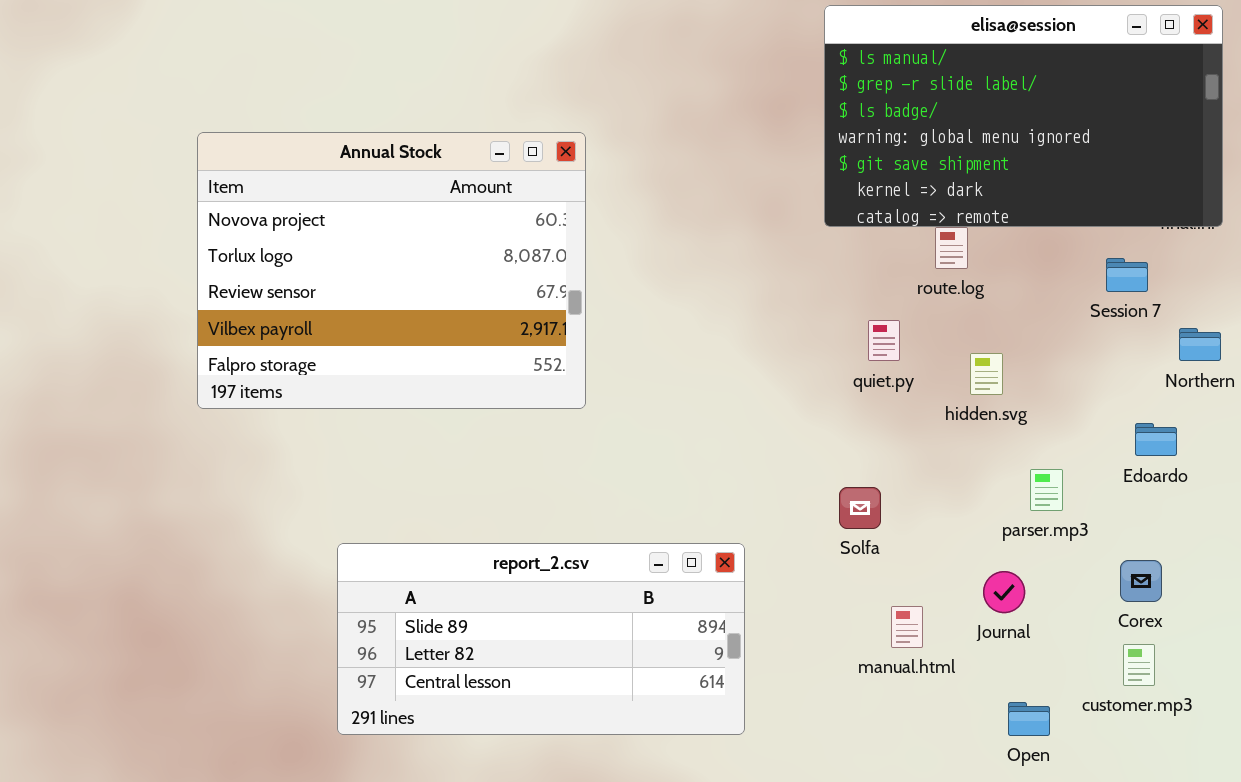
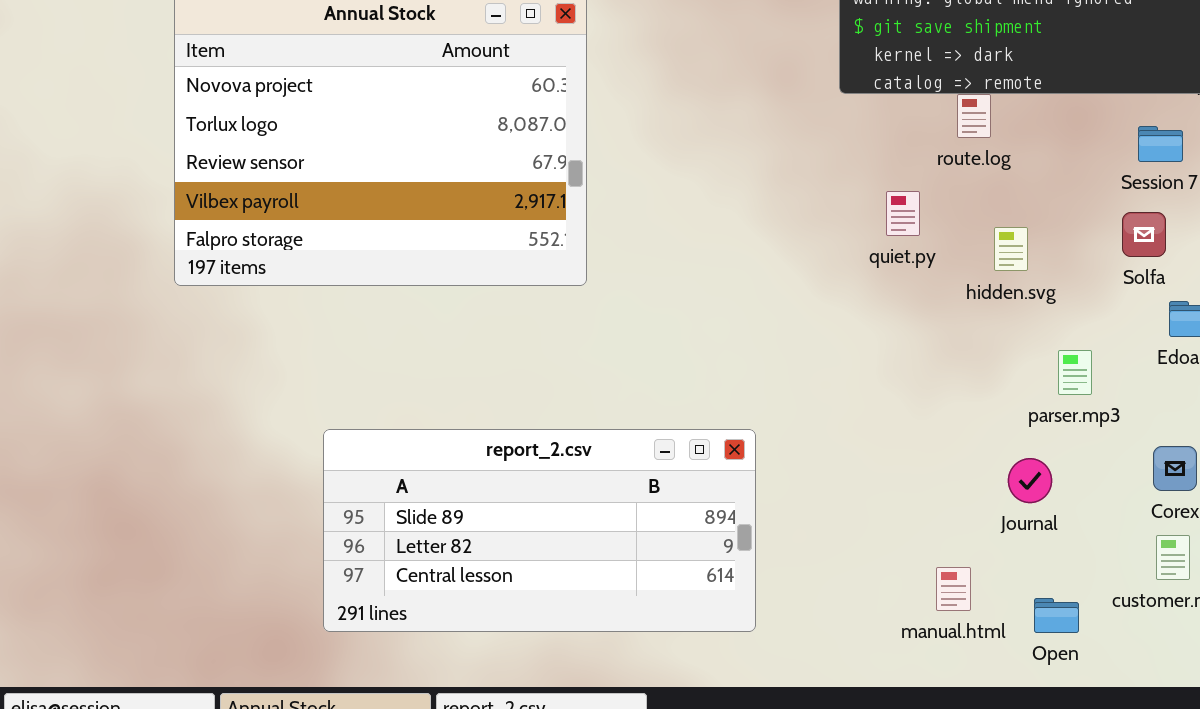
Solfa: [839,487,881,529] -> [1122,212,1166,257], moved
manual.html: [891,606,923,648] -> [936,567,971,611], moved

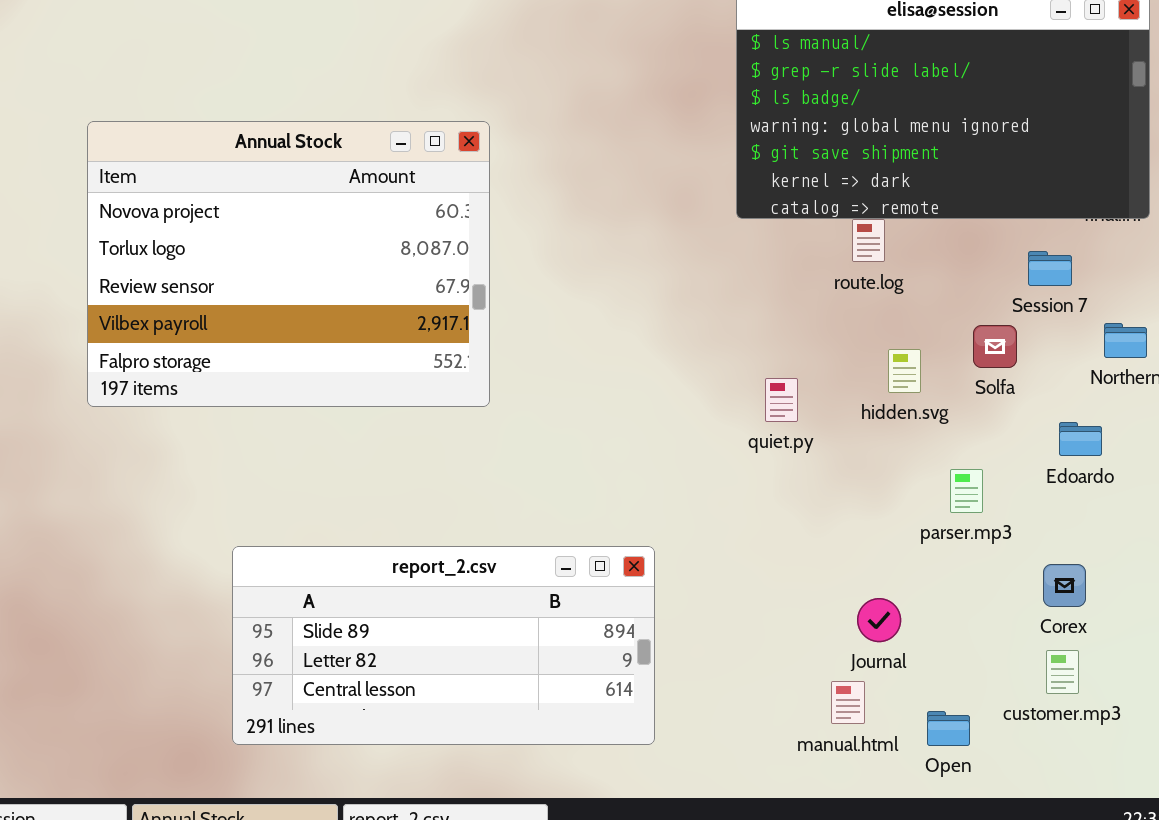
quiet.py: [886,191,920,236] -> [765,378,798,422], moved
Solfa: [1122,212,1166,257] -> [973,325,1017,368], moved
Journal: [1008,458,1052,503] -> [857,598,901,642], moved

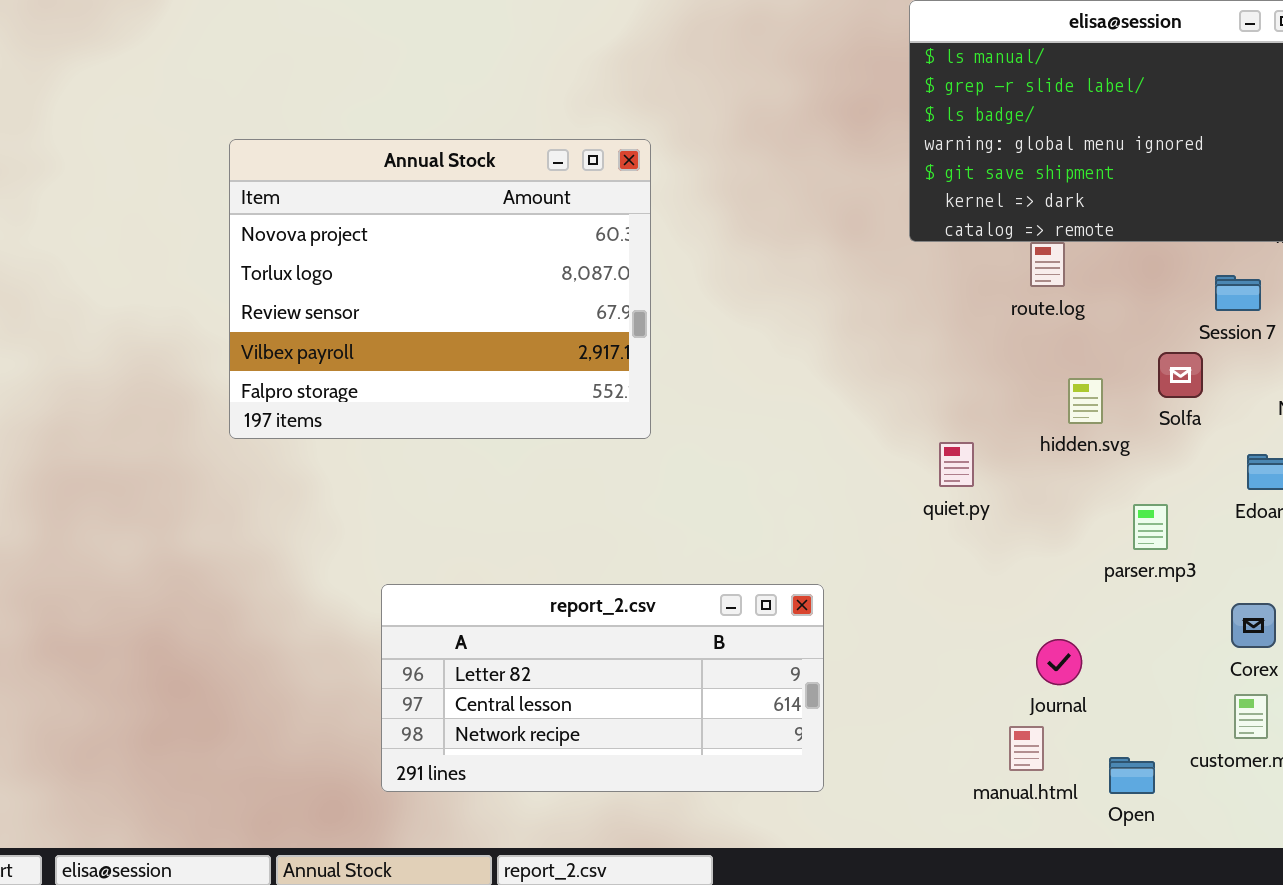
quiet.py: [765,378,798,422] -> [939,442,974,487], moved
report_2.csv: [232,546,655,745] -> [381,584,824,792], scrolled down 1 row

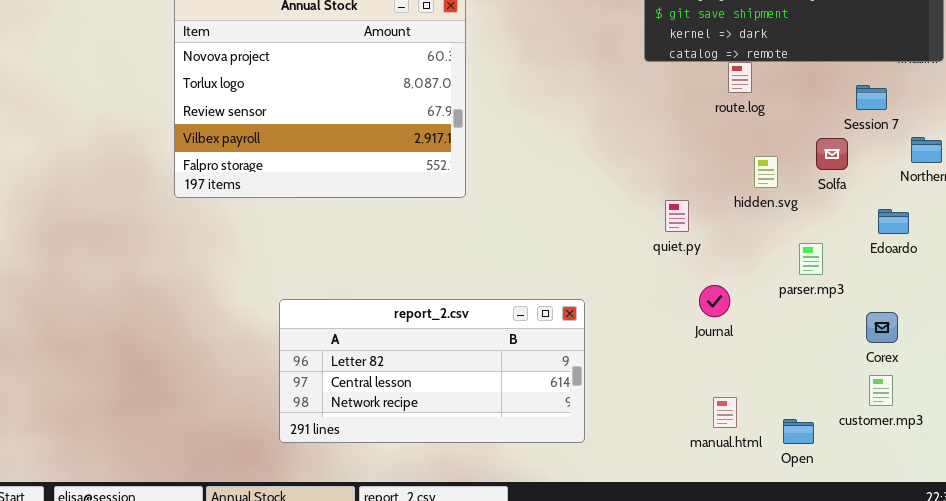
Journal: [1036,639,1082,685] -> [699,285,730,317], moved

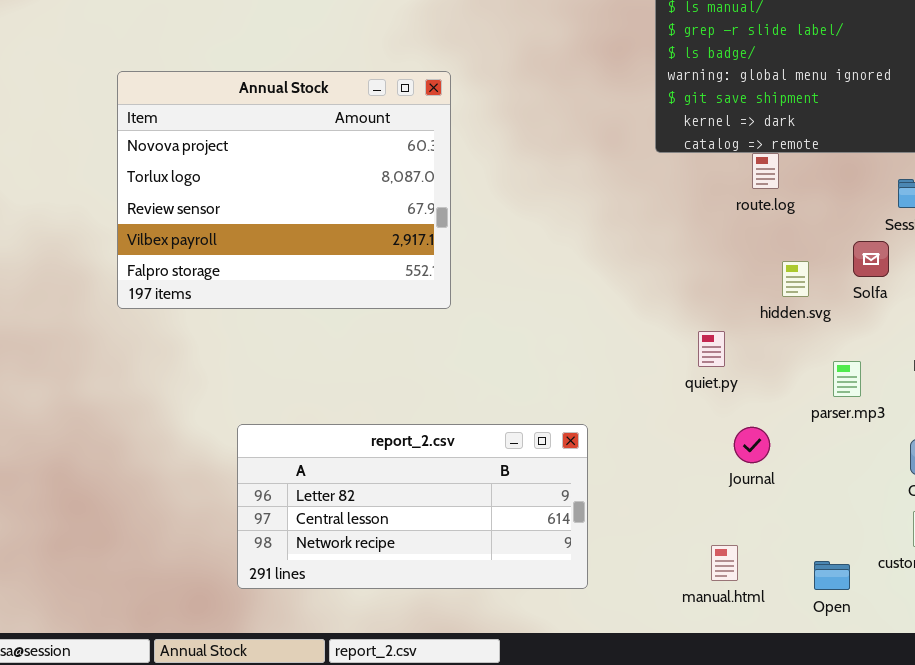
quiet.py: [665,200,689,232] -> [698,331,725,367], moved
Journal: [699,285,730,317] -> [734,427,770,463], moved
manual.html: [713,397,737,428] -> [711,545,738,581], moved

